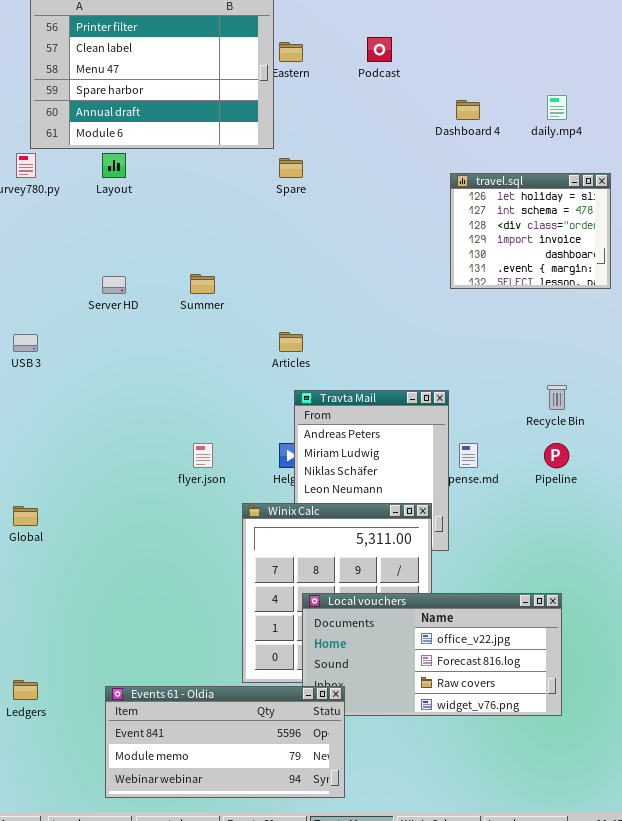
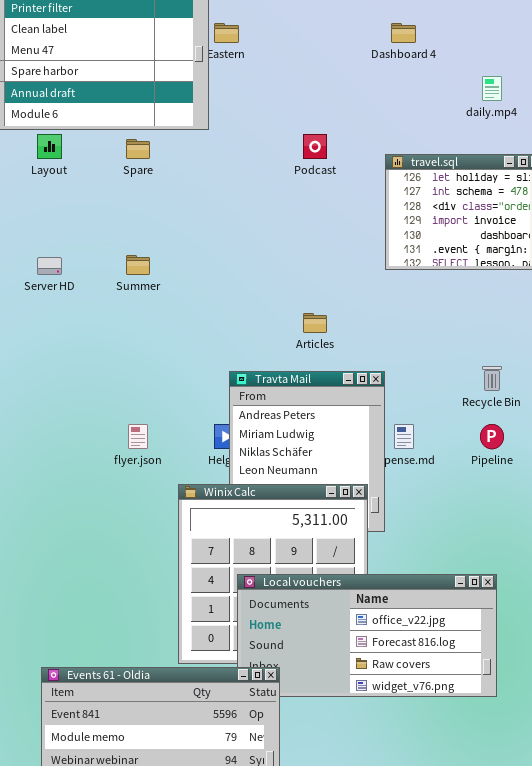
Podcast: [367,37,392,62] -> [303,134,327,159], moved
Dashboard 4: [456,100,480,120] -> [391,23,416,43], moved
Spare: [279,158,303,178] -> [126,139,150,159], moved
Articles: [279,332,303,352] -> [303,313,327,333], moved

